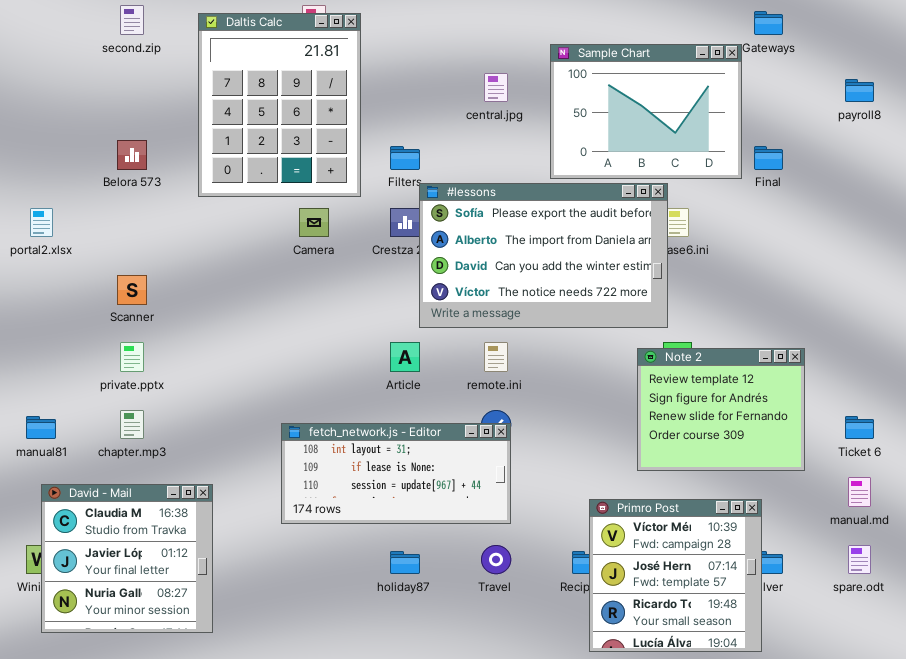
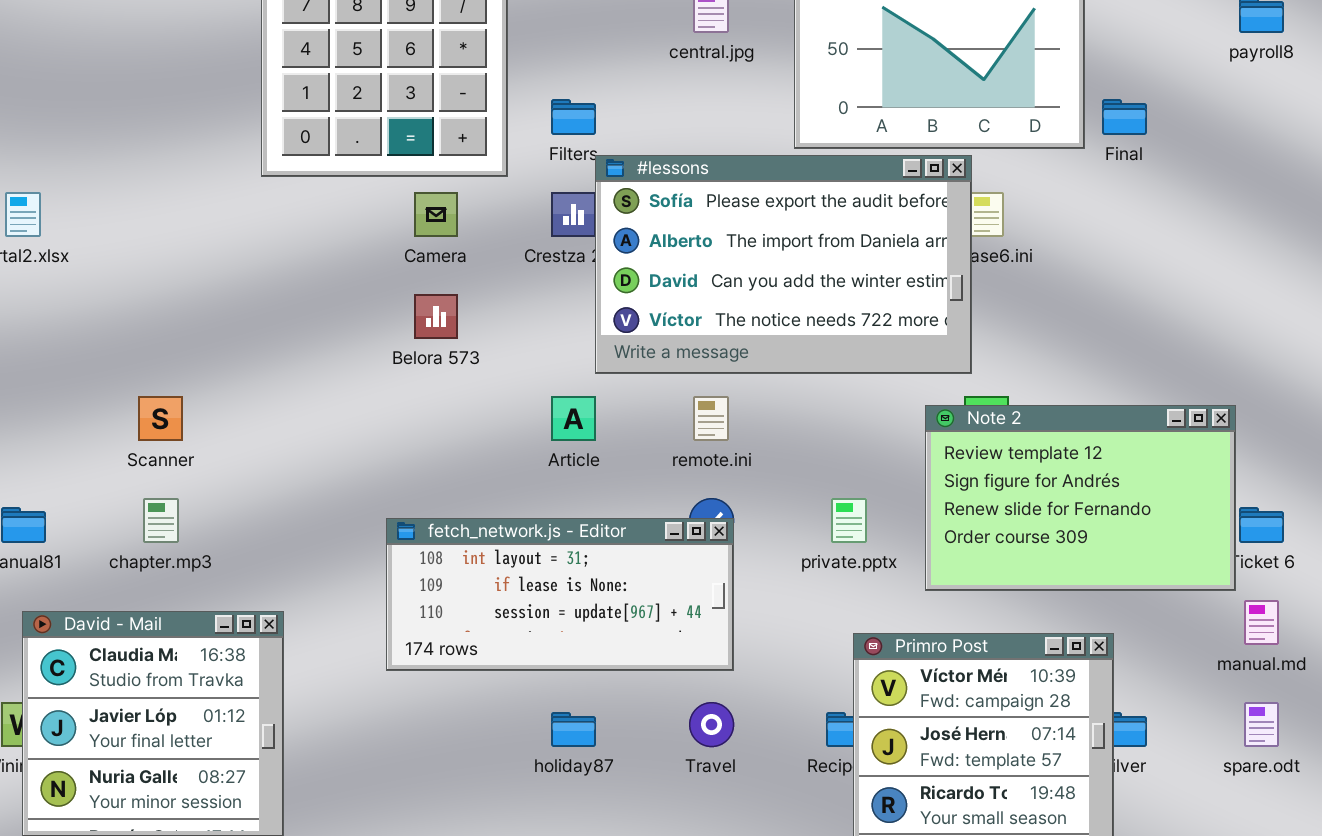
Belora 573: [117,140,147,170] -> [414,294,458,339], moved
Scanner: [117,275,147,305] -> [138,396,183,441], moved
private.pptx: [120,342,144,372] -> [831,498,867,543], moved
Note 2: [637,348,805,471] -> [925,405,1236,591], resized

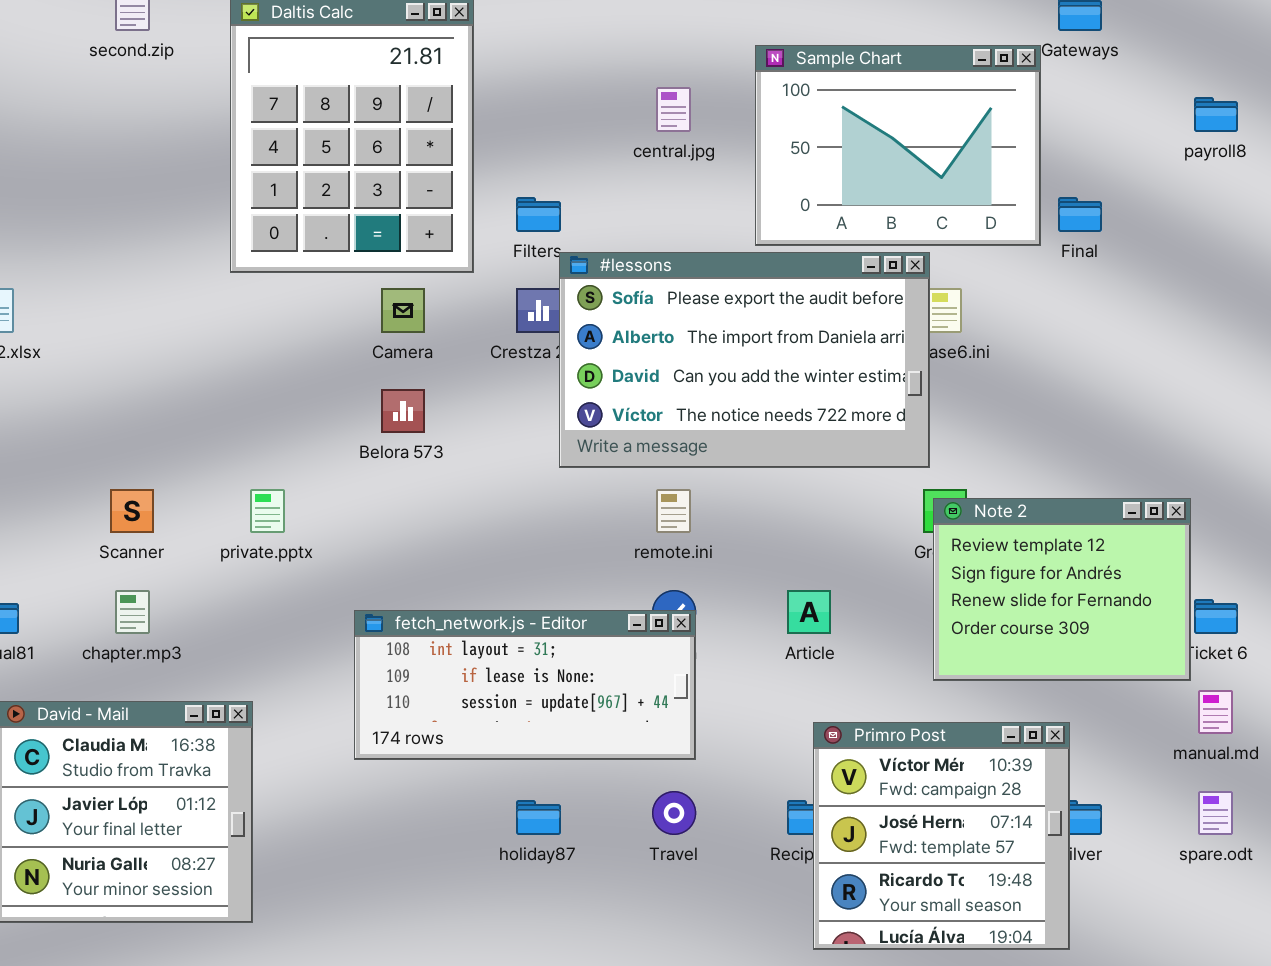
Article: [551,396,596,441] -> [787,590,831,634], moved
Note 2: [925,405,1236,591] -> [933,498,1191,681], resized
private.pptx: [831,498,867,543] -> [250,489,285,533], moved

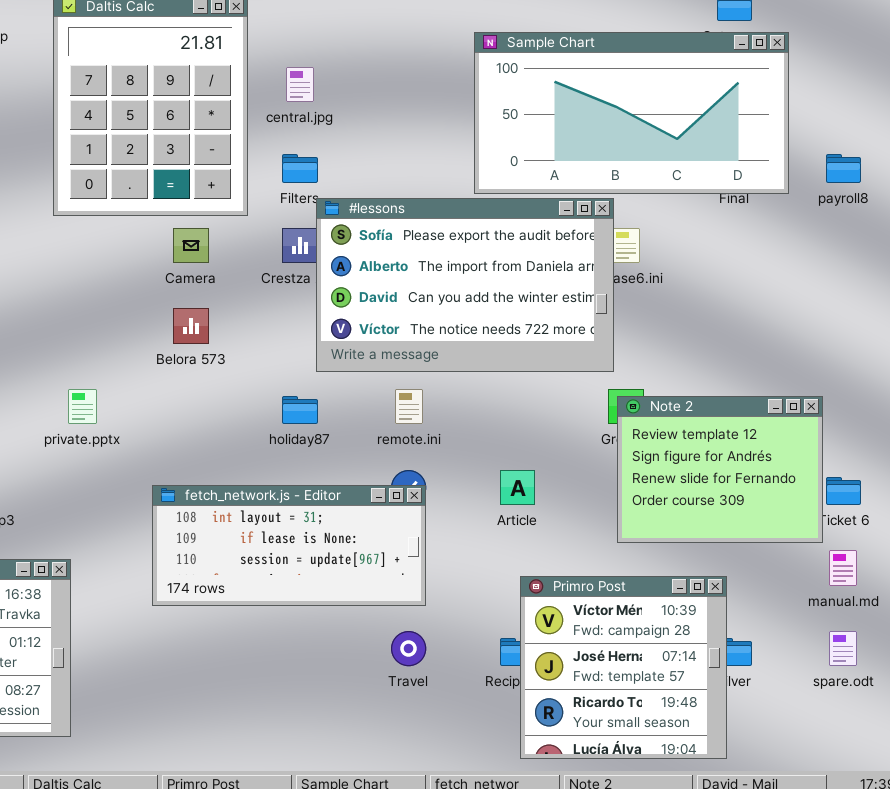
Sample Chart: [755,45,1041,246] -> [474,32,789,194], resized
central.jpg: [656,87,691,132] -> [286,67,314,102], moved
payroll8: [1194,97,1238,132] -> [826,154,861,183], moved
holiday87: [516,800,561,835] -> [282,396,318,424], moved

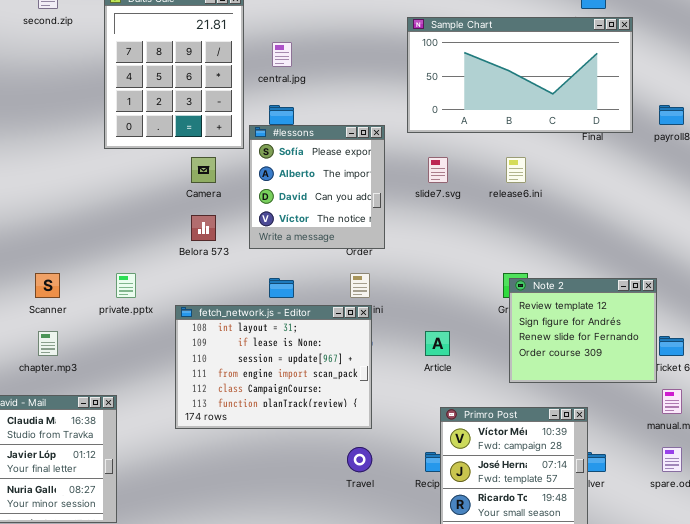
#lessons: [316,198,614,372] -> [249,125,385,249], moved, resized
fetch_network.js - Editor: [152,485,426,606] -> [175,305,372,429], resized

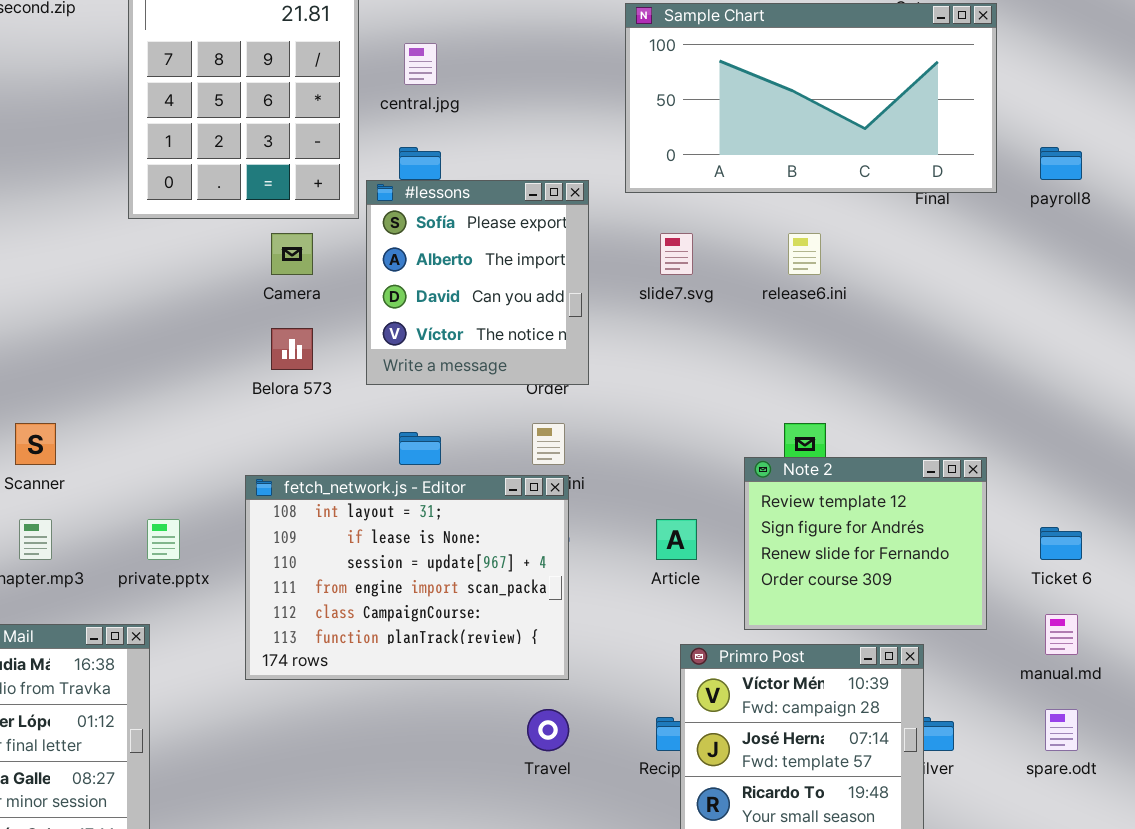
private.pptx: [116,273,136,298] -> [147,519,180,560], moved
Note 2: [509,278,657,383] -> [744,457,987,630], moved

